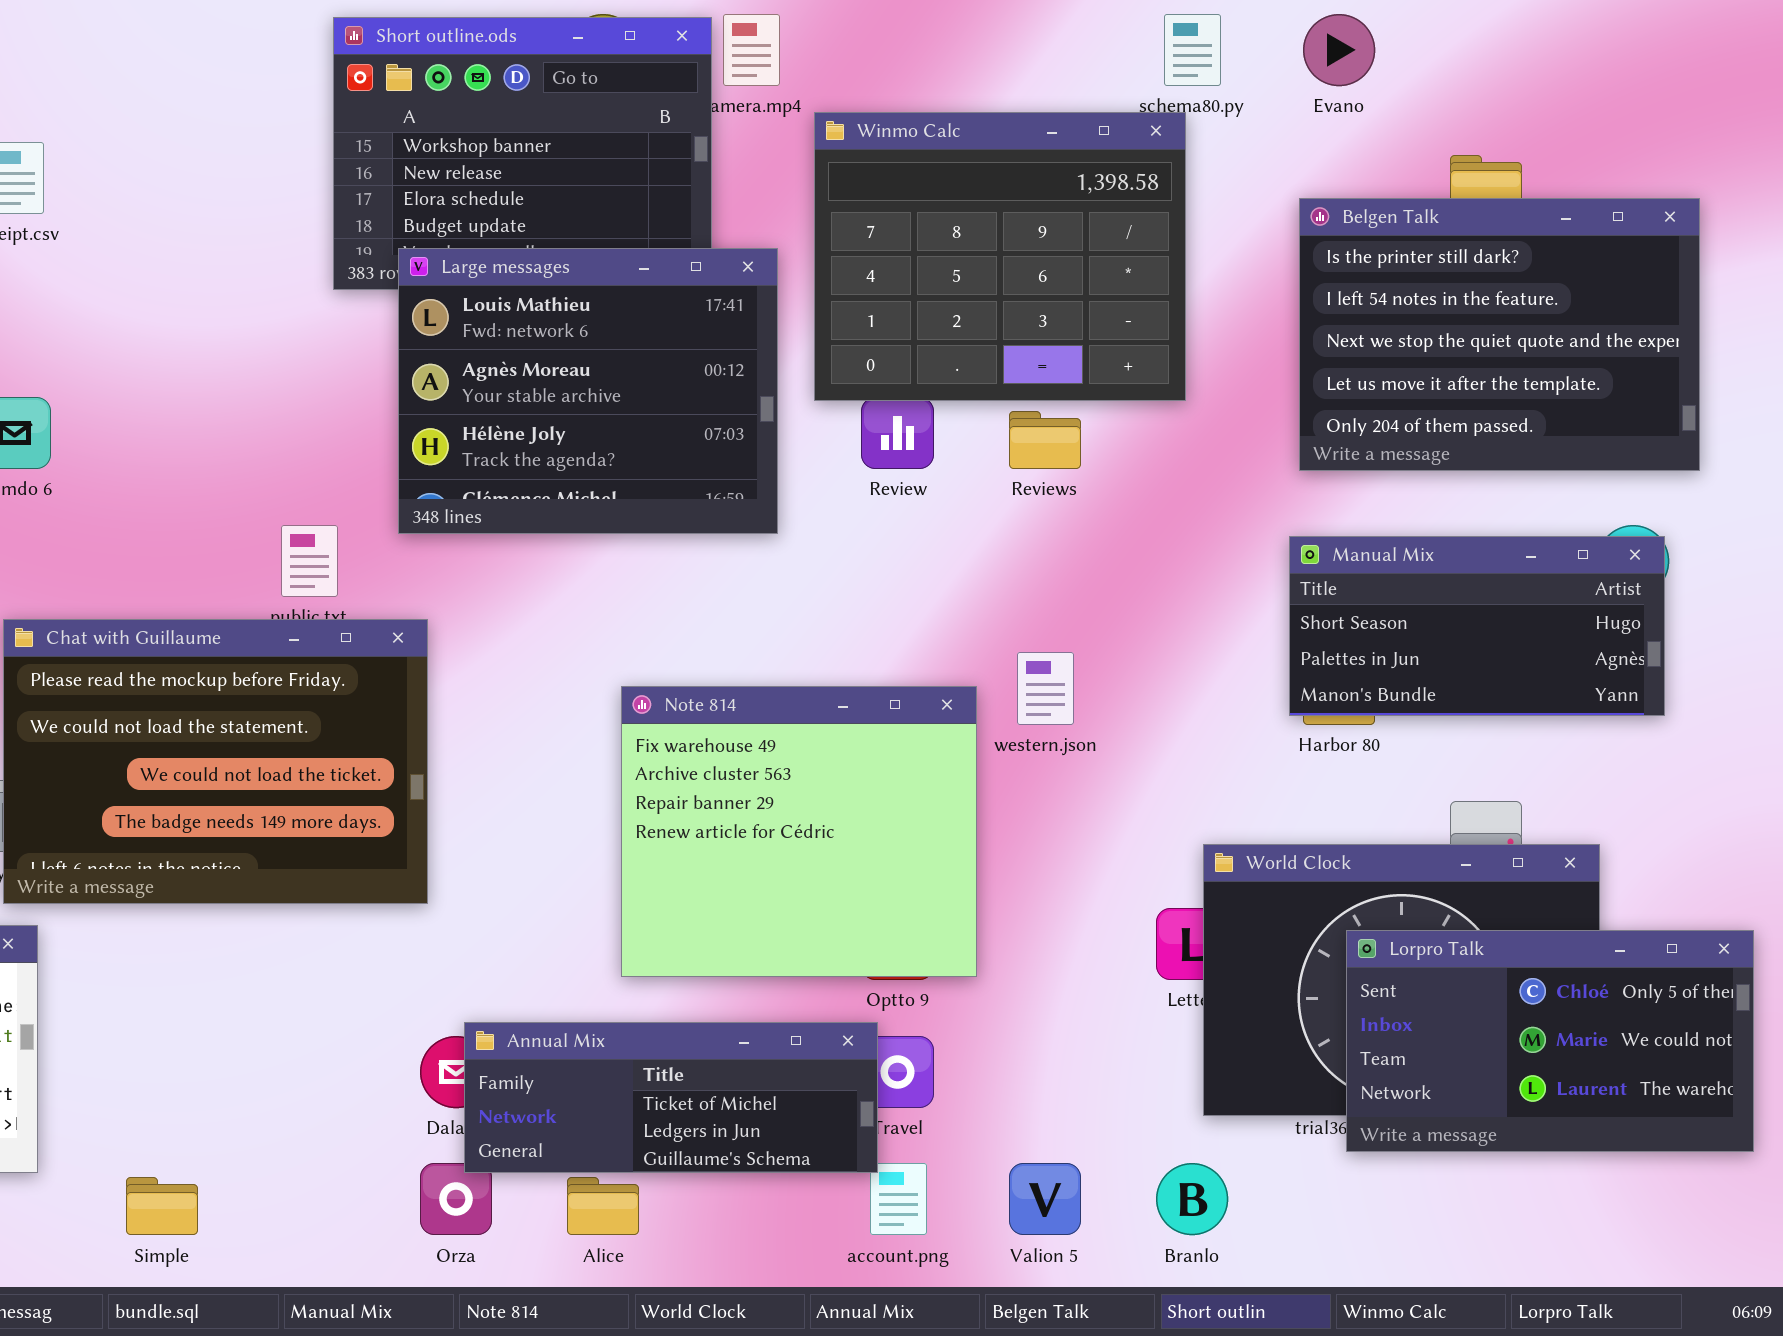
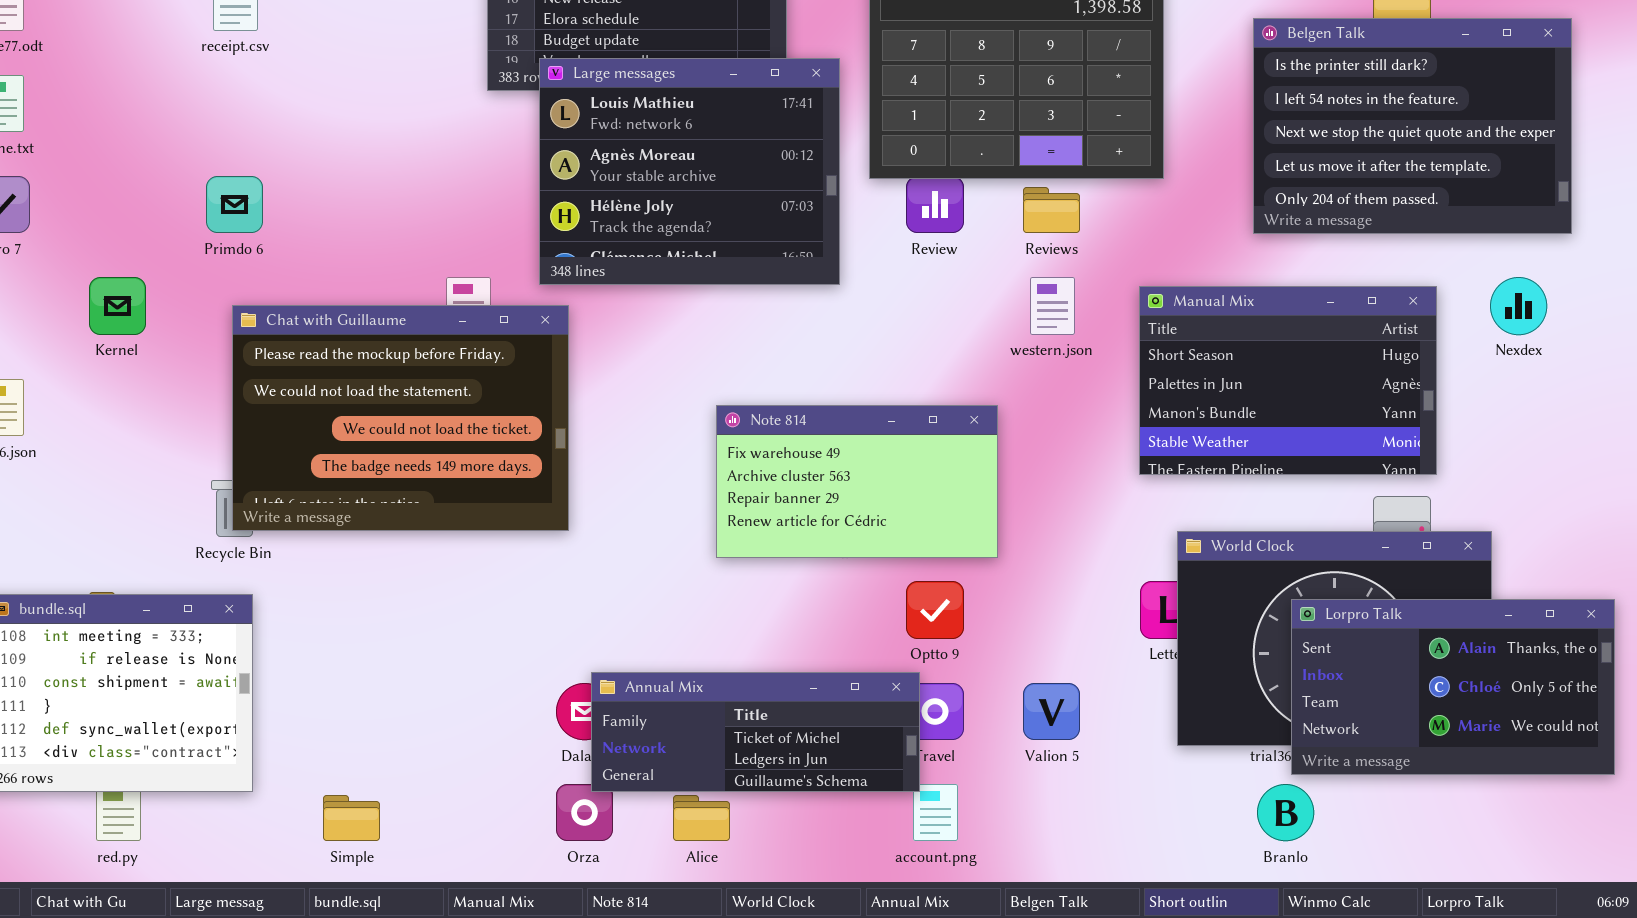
Manual Mix: [1289,536,1665,716] -> [1139,286,1437,475], moved, resized
Chat with Guillaume: [3,619,428,904] -> [232,305,569,531], moved
western.json: [1017,652,1074,725] -> [1030,277,1075,335], moved
Note 814: [621,686,977,977] -> [716,405,998,558], resized
Lorpro Talk: [1346,930,1754,1152] -> [1291,599,1615,775], scrolled up 1 row
Valion 5: [1009,1163,1081,1235] -> [1023,683,1080,740], moved
Branlo: [1156,1163,1228,1235] -> [1257,784,1314,841], moved

